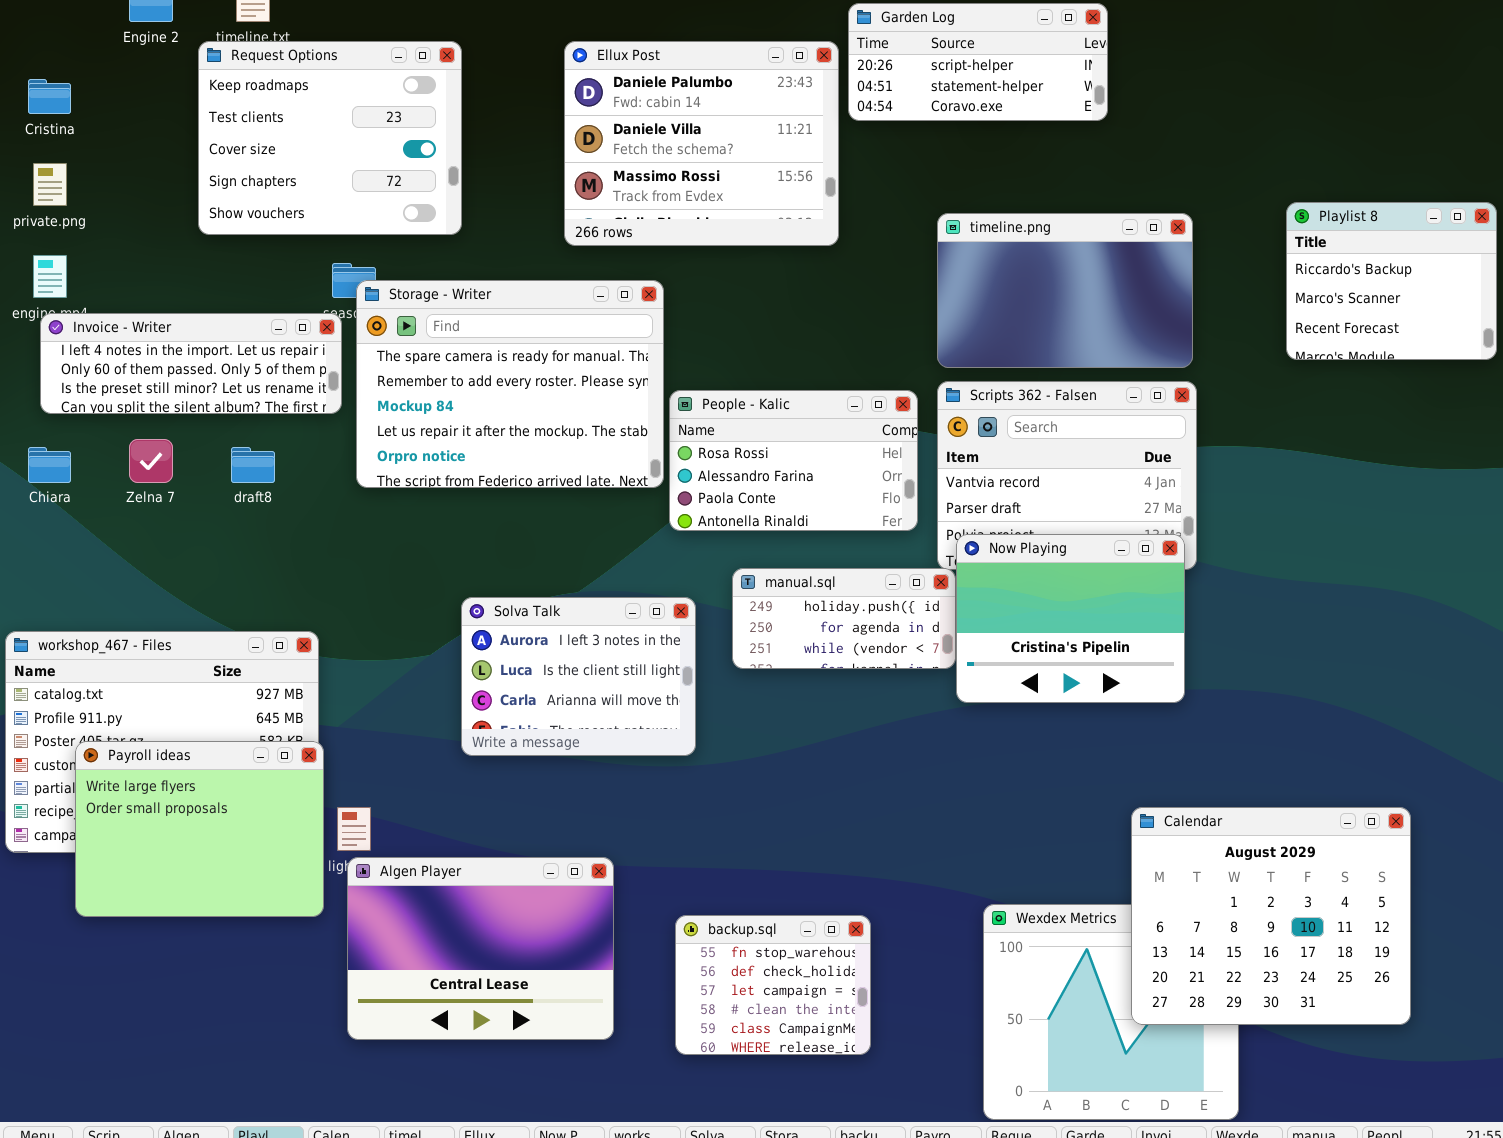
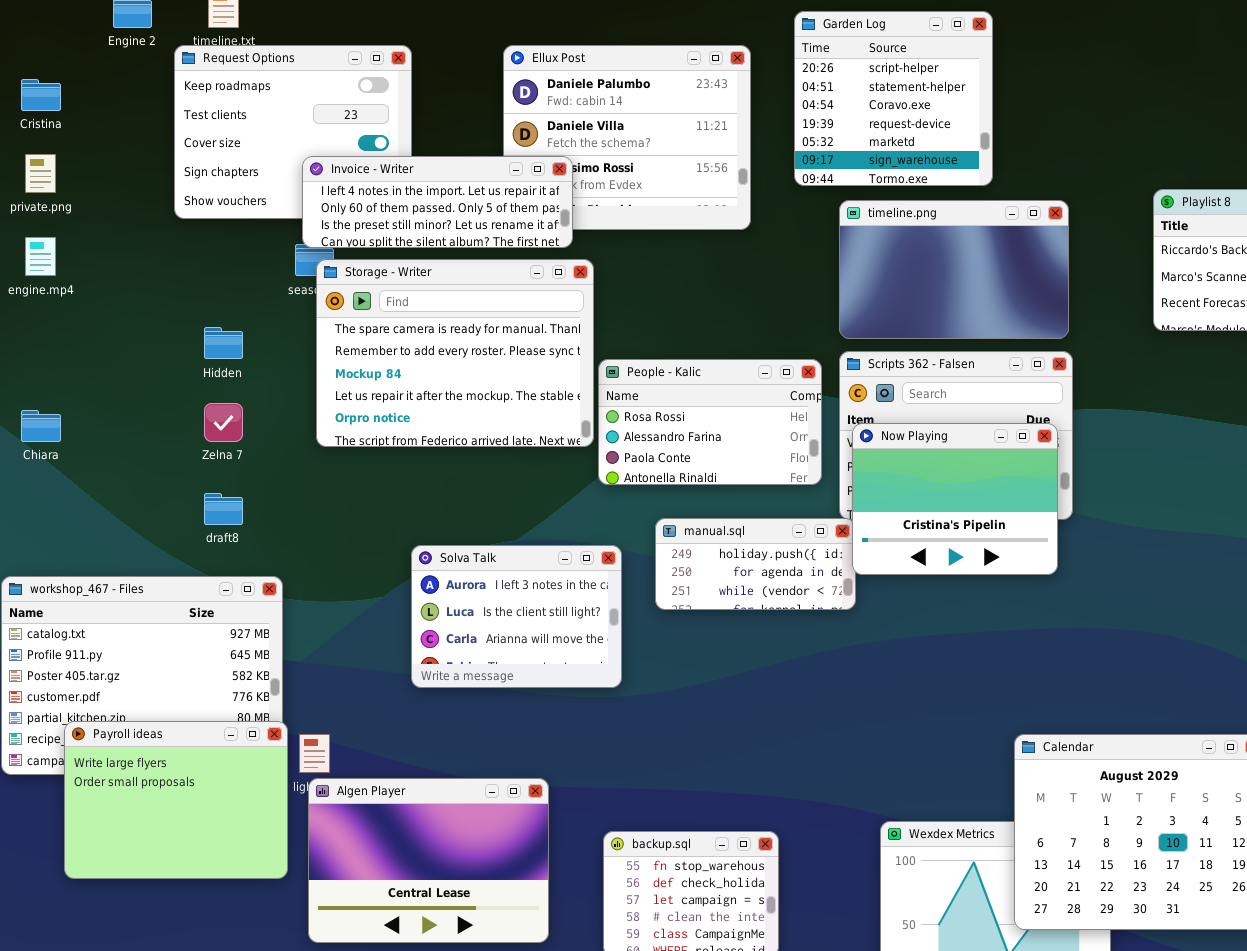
Garden Log: [848,3,1108,121] -> [794,11,993,186], resized
Invoice - Writer: [40,313,342,414] -> [302,156,573,248], moved
Zelna 7: [129,439,173,483] -> [204,403,243,442], moved
draft8: [231,447,275,483] -> [204,493,243,525], moved
Now Playing: [956,534,1185,703] -> [852,423,1058,575], moved
Payroll ideas: [75,741,324,917] -> [64,721,288,879], moved

